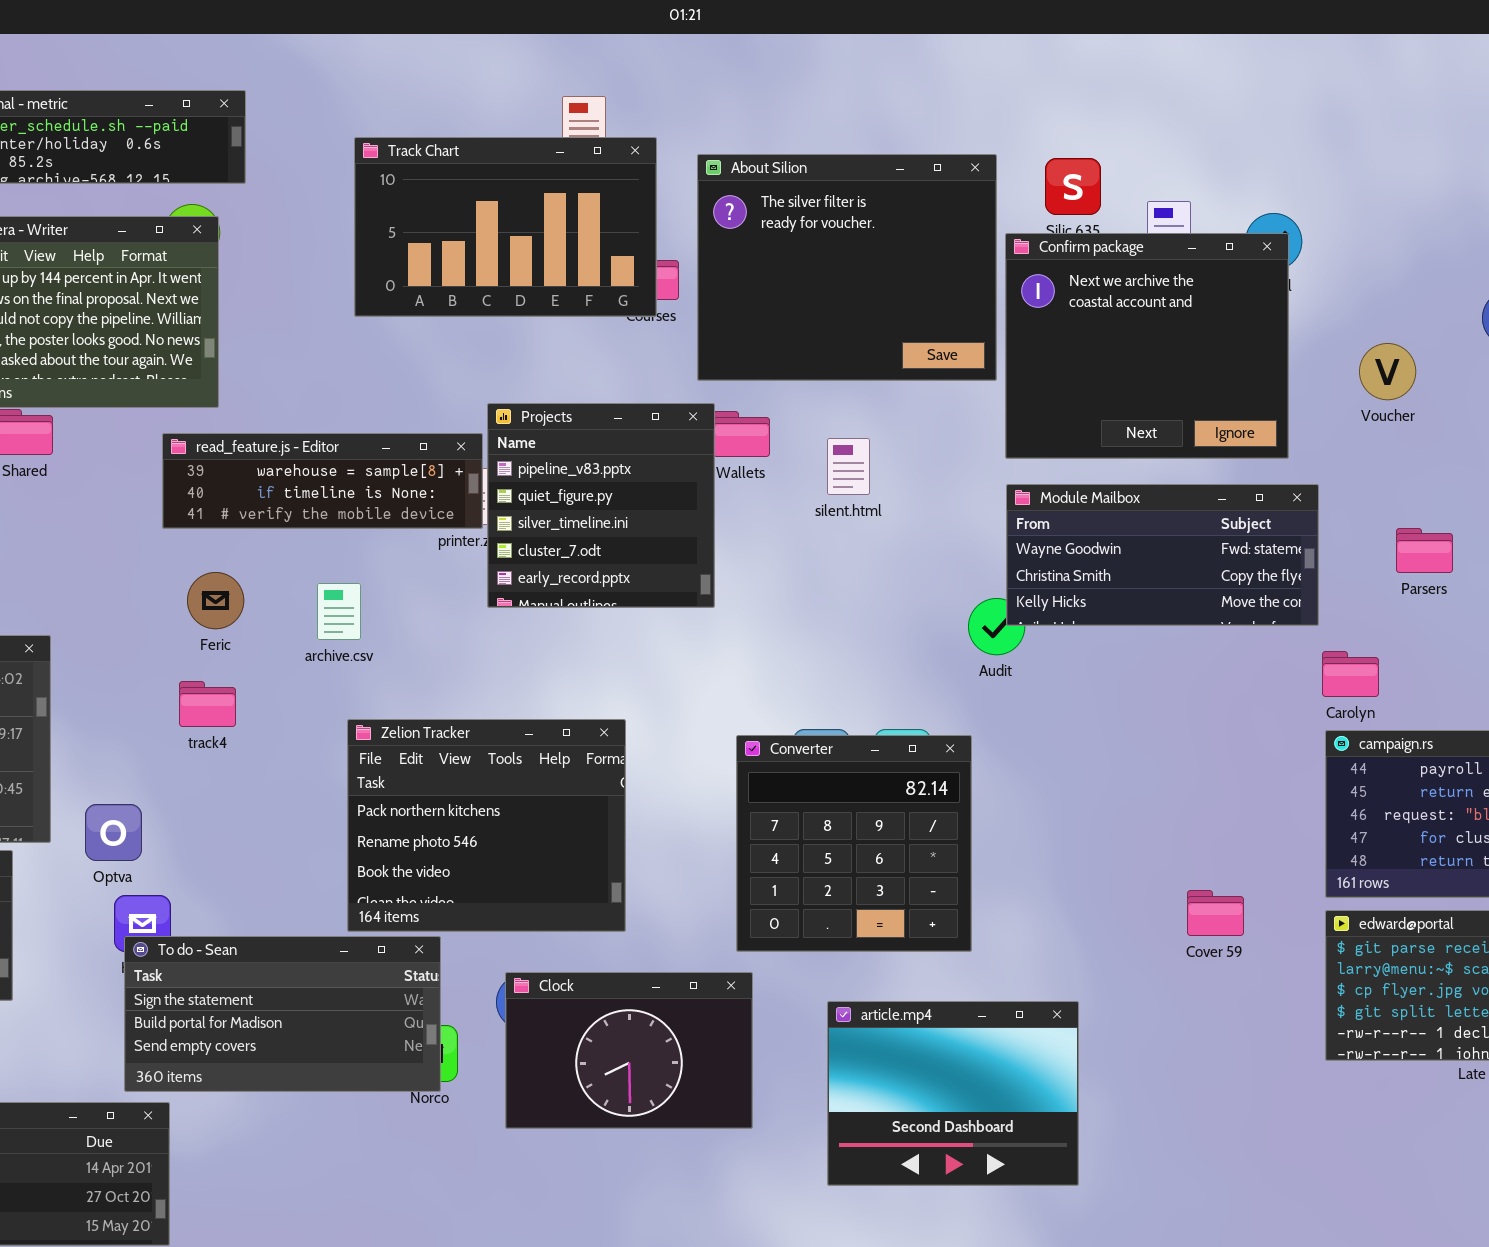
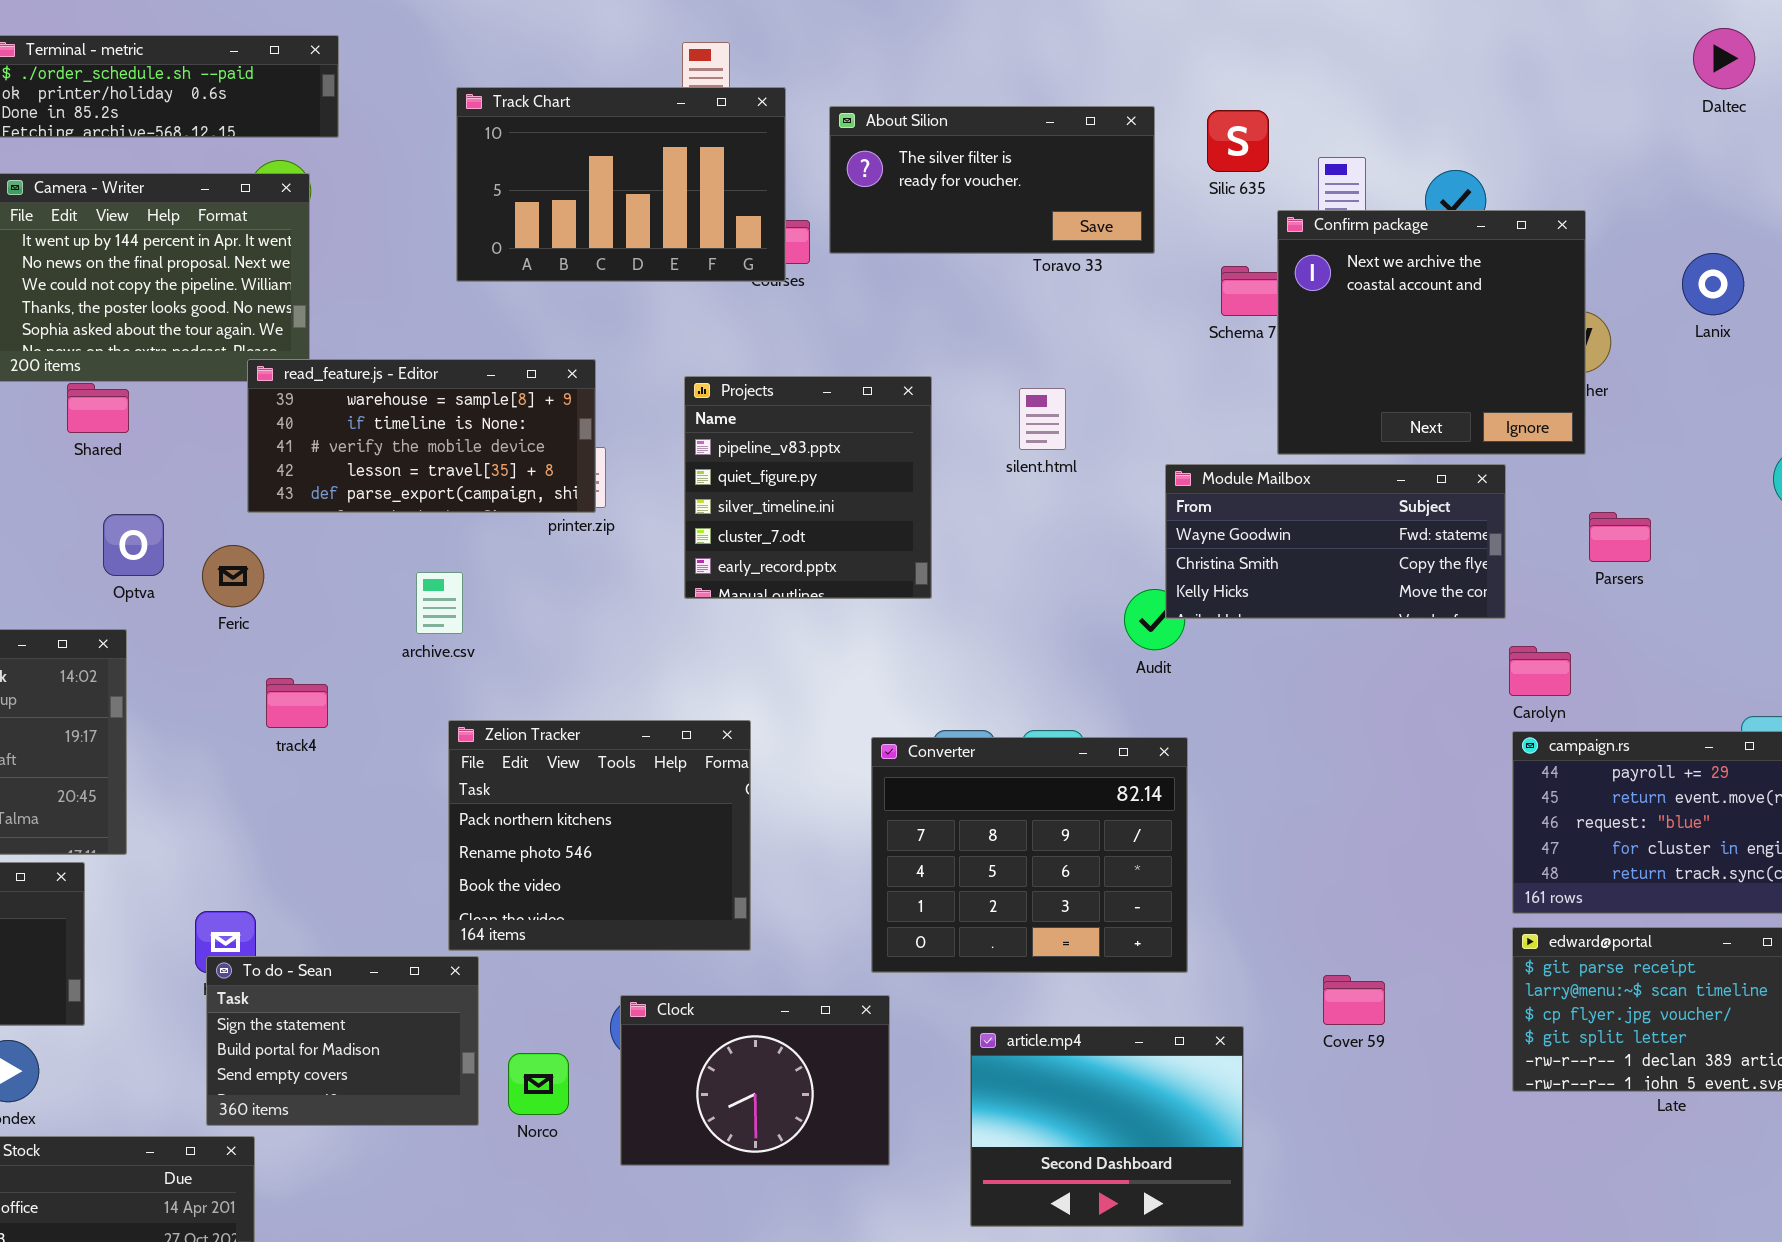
About Silion: [697,154,997,381] -> [829,106,1155,254], resized
Confirm package: [1005,233,1289,459] -> [1277,210,1586,455], moved
Projects: [487,403,715,608] -> [684,376,932,599], moved
read_feature.js - Editor: [162,433,483,529] -> [247,359,596,513], resized
silent.html: [827,438,870,495] -> [1019,388,1066,450], moved
Feric: [187,572,244,629] -> [202,545,264,607], moved
Converter: [736,735,972,952] -> [871,737,1188,973], resized
Optva: [85,804,142,861] -> [103,514,164,576], moved
Cover 59: [1187,890,1244,936] -> [1323,975,1385,1025], moved
To do - Sean: [124,936,441,1092] -> [206,956,479,1126], resized

